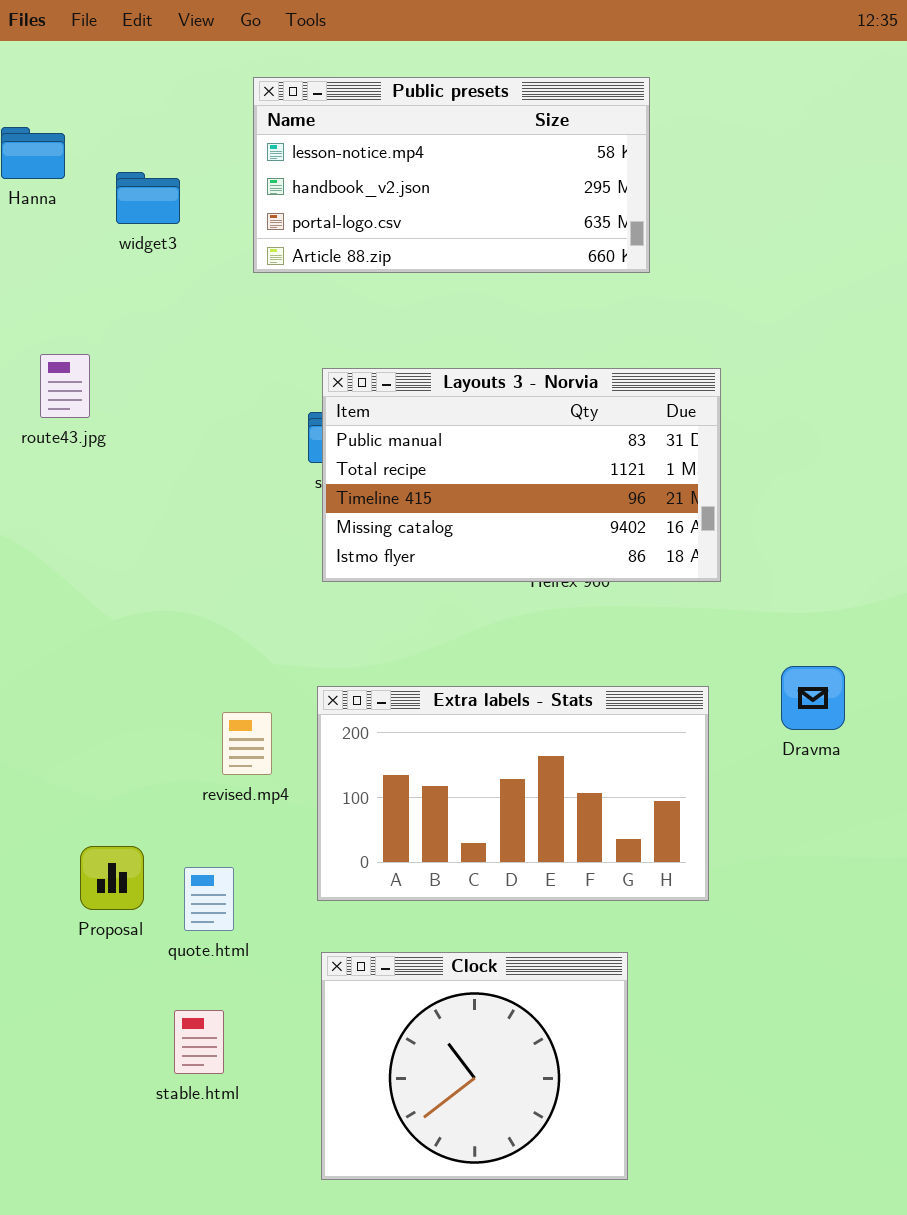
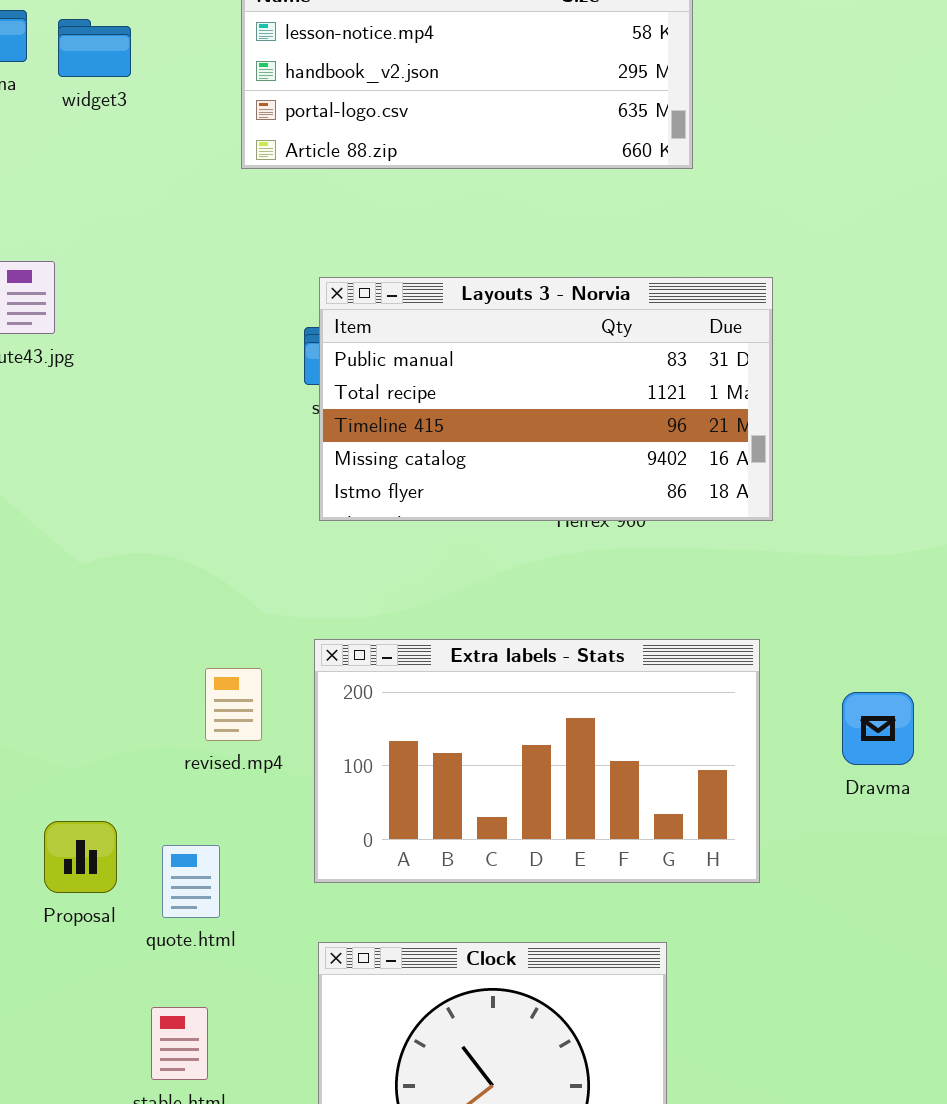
widget3: [116,172,180,224] -> [58,19,131,77], moved
Dravma: [781,666,845,730] -> [842,692,914,765], moved

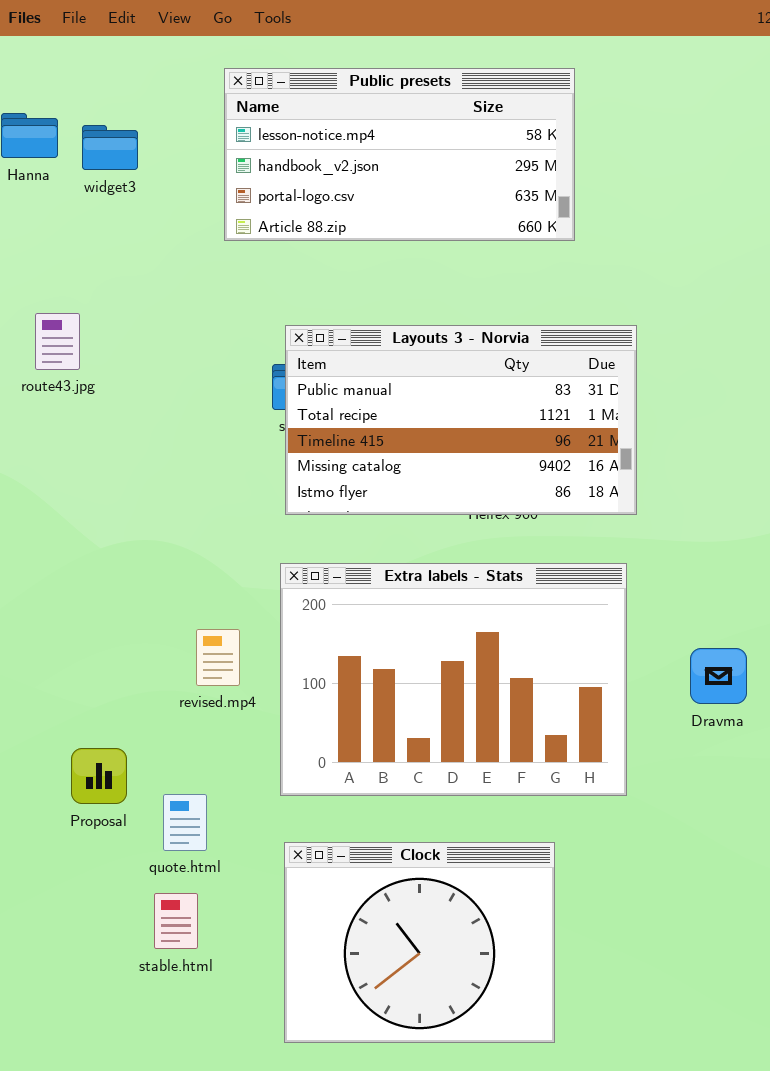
Extra labels - Stats: [314,639,760,883] -> [280,563,627,796], resized
quote.html: [162,845,220,918] -> [163,794,207,851], moved

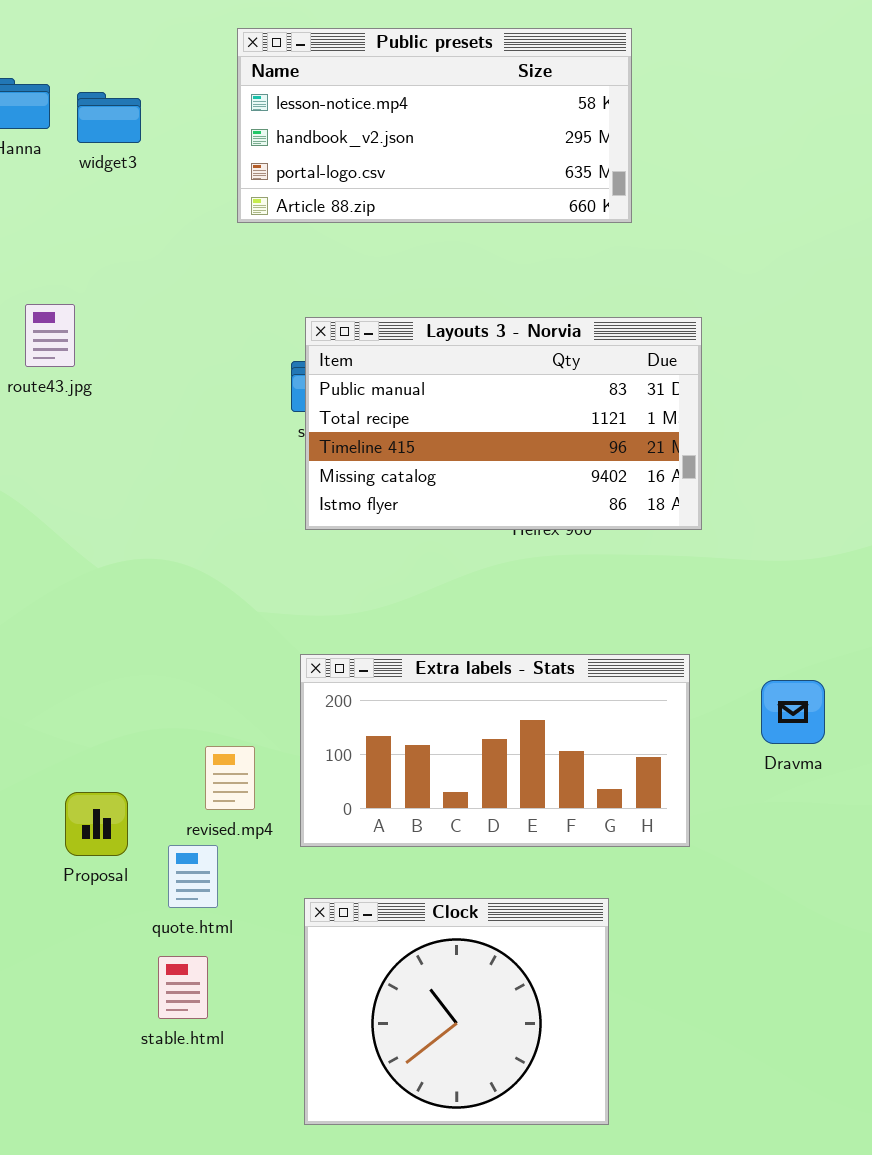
Extra labels - Stats: [280,563,627,796] -> [300,654,690,847], resized
revised.mp4: [196,629,240,686] -> [205,746,255,810], moved

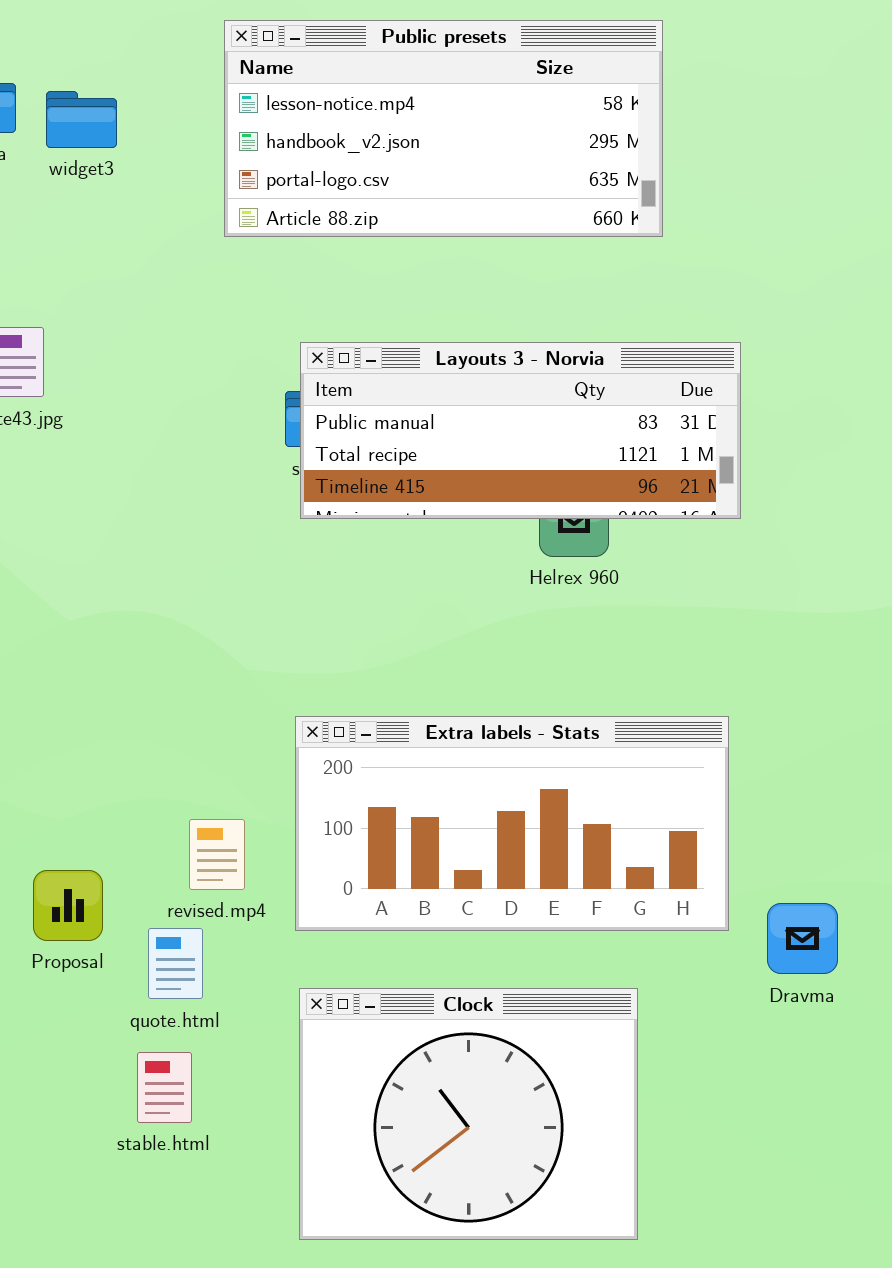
Layouts 3 - Norvia: [305,317,702,530] -> [300,342,741,519], resized
Dravma: [761,680,825,744] -> [767,903,838,974], moved

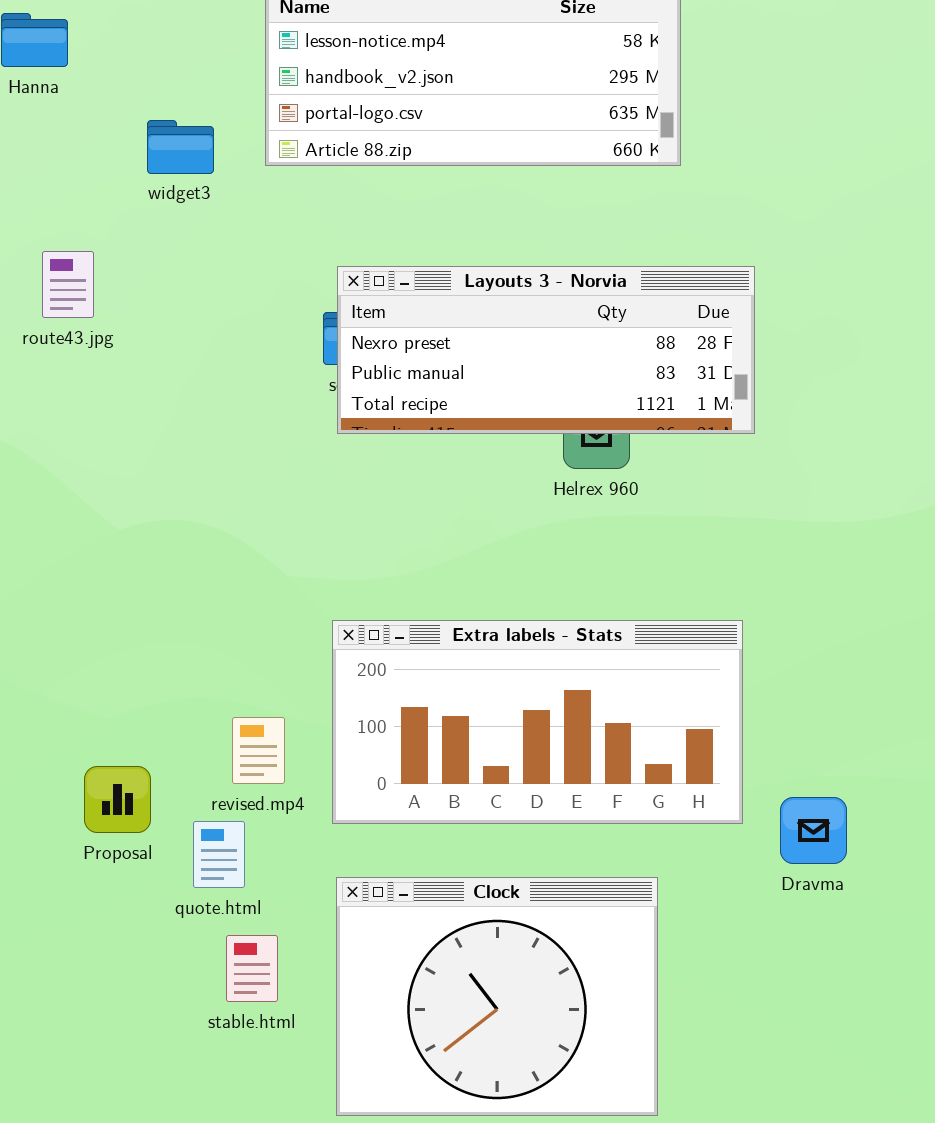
widget3: [46,91,117,148] -> [147,120,214,174], moved
Layouts 3 - Norvia: [300,342,741,519] -> [337,266,755,434], scrolled up 1 row
stable.html: [137,1052,192,1123] -> [226,935,278,1002], moved

